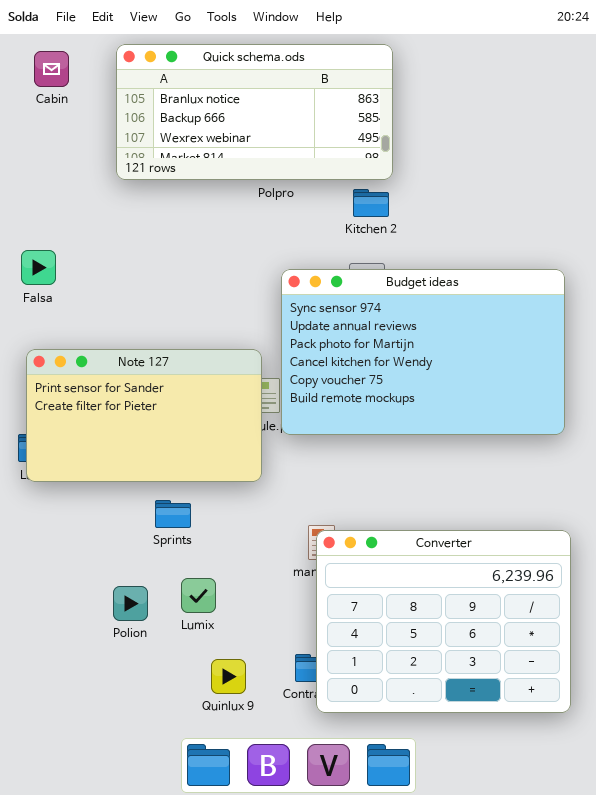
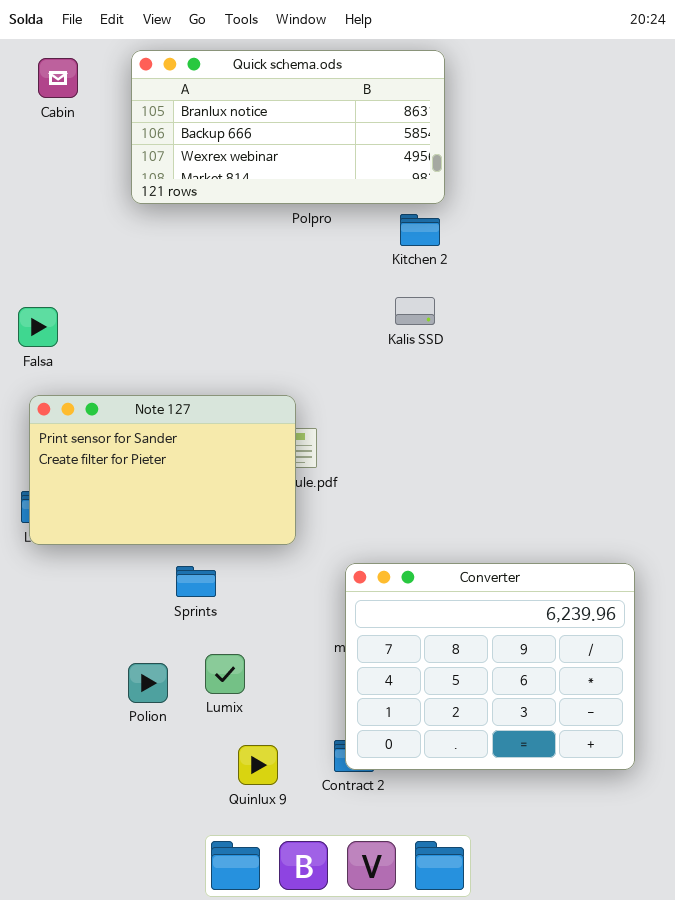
Falsa: [21,250,56,285] -> [18,307,58,347], moved
Budget ideas: [281,269,565,435] -> none, closed
Converter: [316,530,571,713] -> [345,563,635,770], moved

